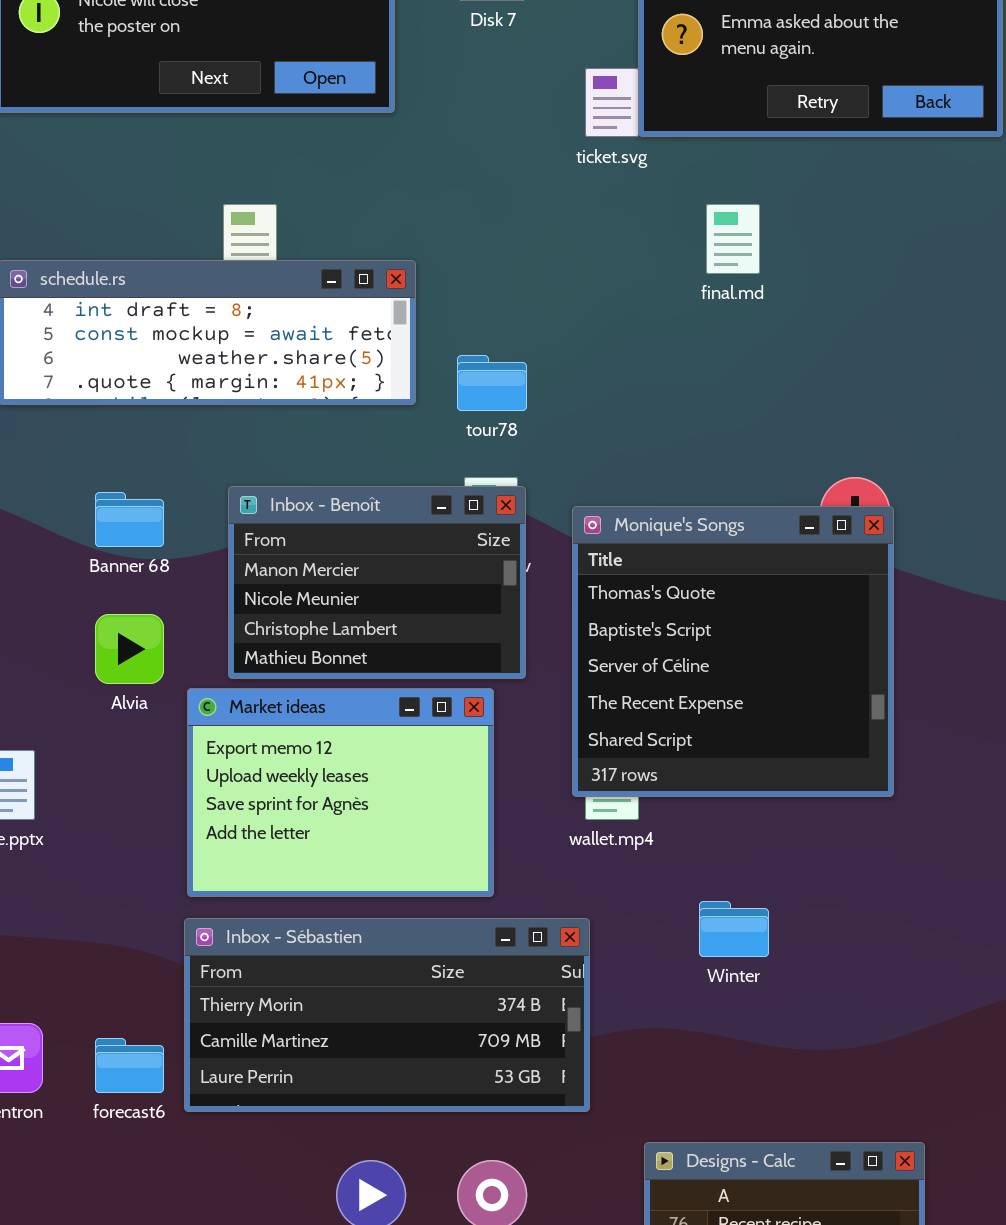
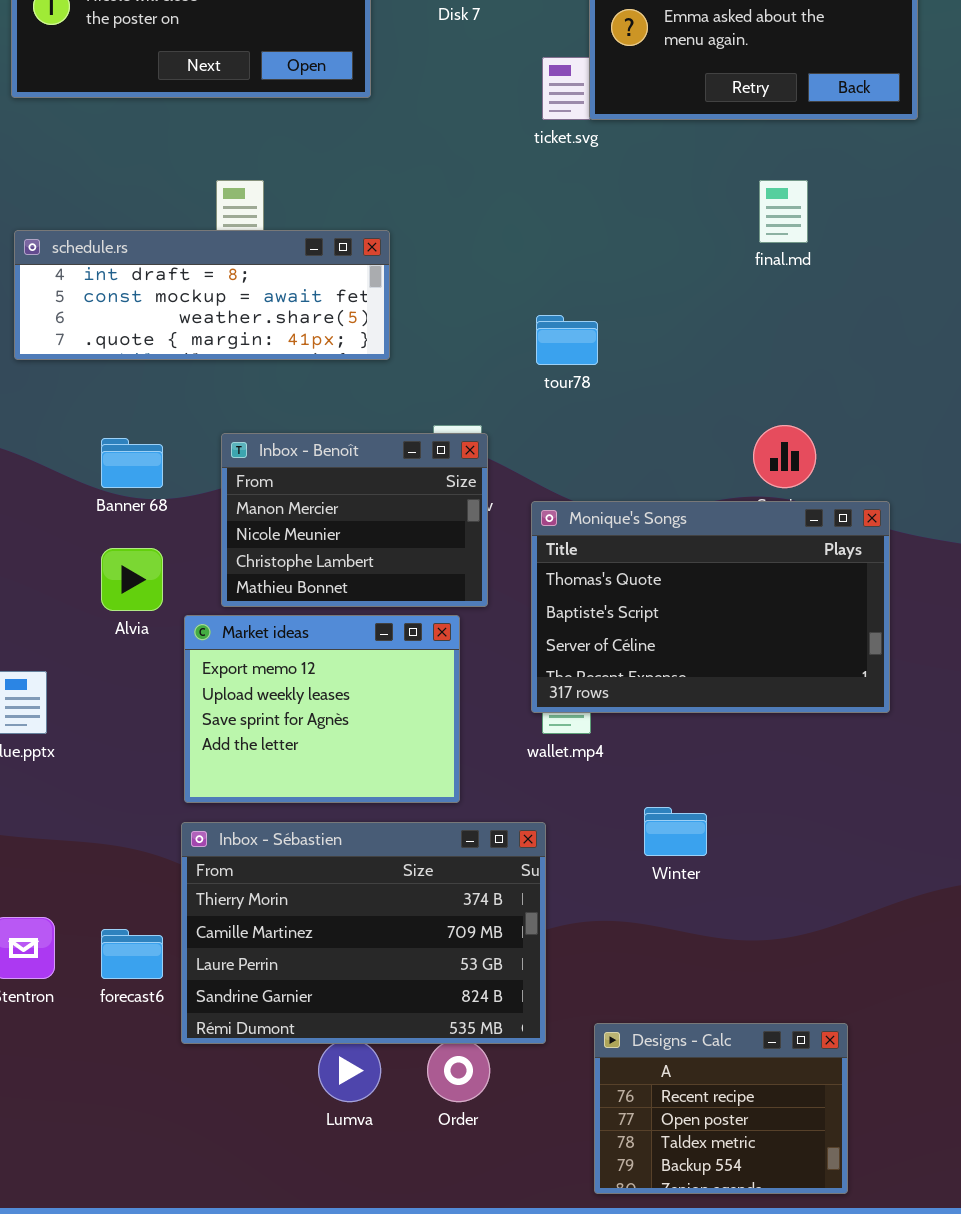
final.md: [706,204,760,274] -> [759,180,808,243], moved
tour78: [457,355,527,411] -> [536,315,598,365], moved
Monique's Songs: [572,506,894,797] -> [531,501,890,713], resized
Inbox - Sébastien: [184,918,590,1112] -> [181,822,546,1044], resized

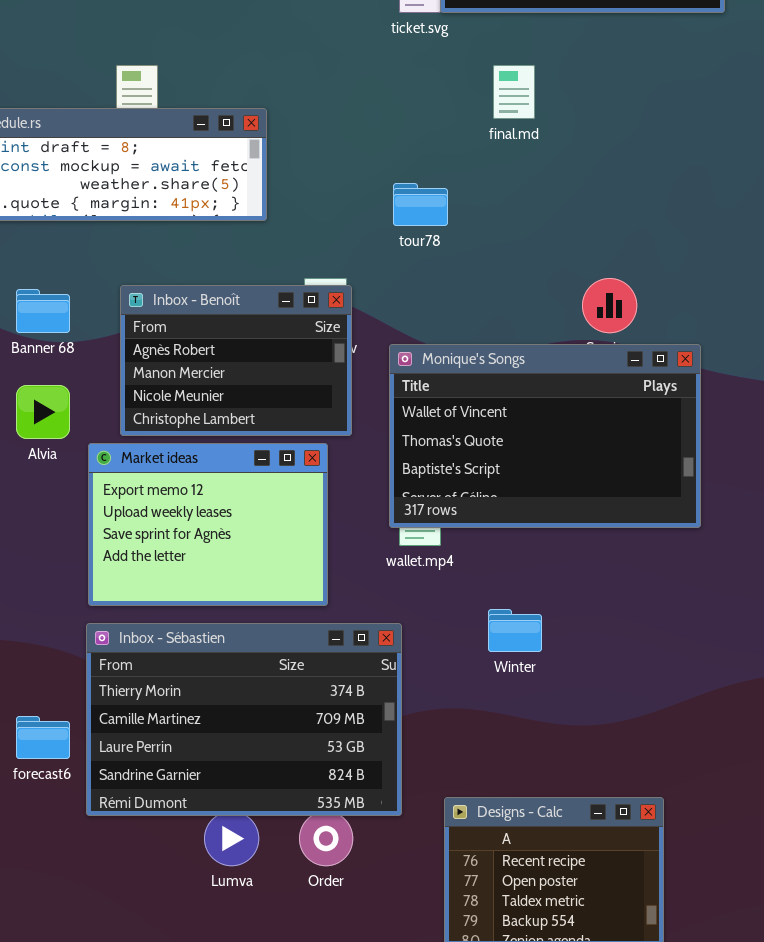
final.md: [759,180,808,243] -> [493,65,535,119], moved
Inbox - Benoît: [221,433,488,607] -> [120,285,352,436], scrolled up 1 row
Monique's Songs: [531,501,890,713] -> [389,344,701,528], scrolled up 1 row

